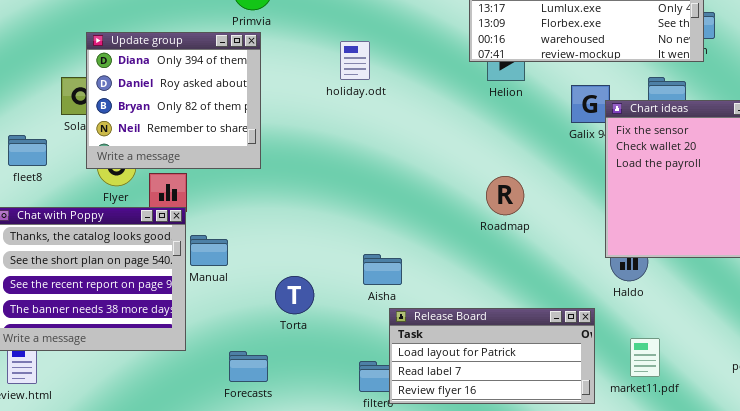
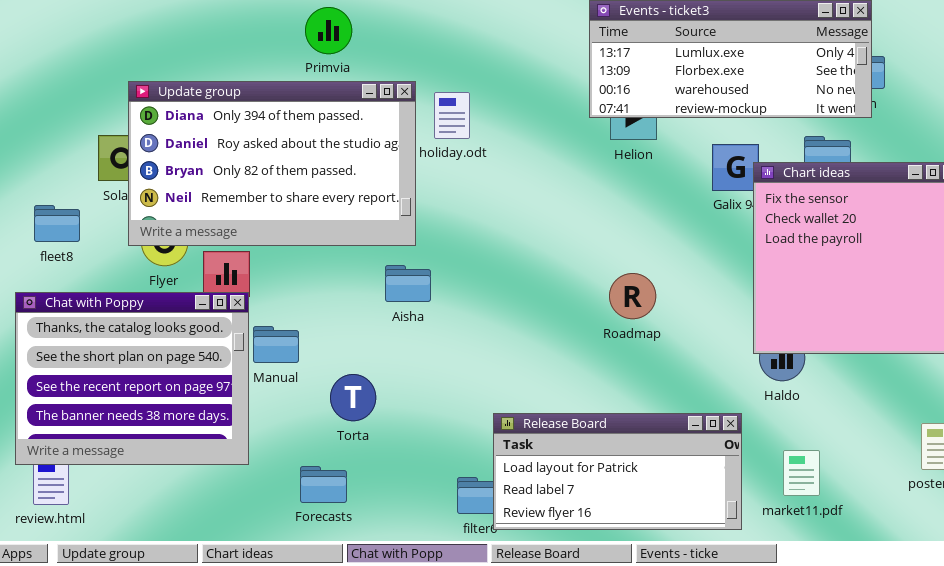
Update group: [86,32,261,169] -> [128,81,416,246], resized
Roadmap: [486,176,524,215] -> [609,273,656,319], moved
Aisha: [363,254,402,285] -> [385,265,431,302], moved
Torta: [275,276,314,314] -> [330,374,376,421], moved

